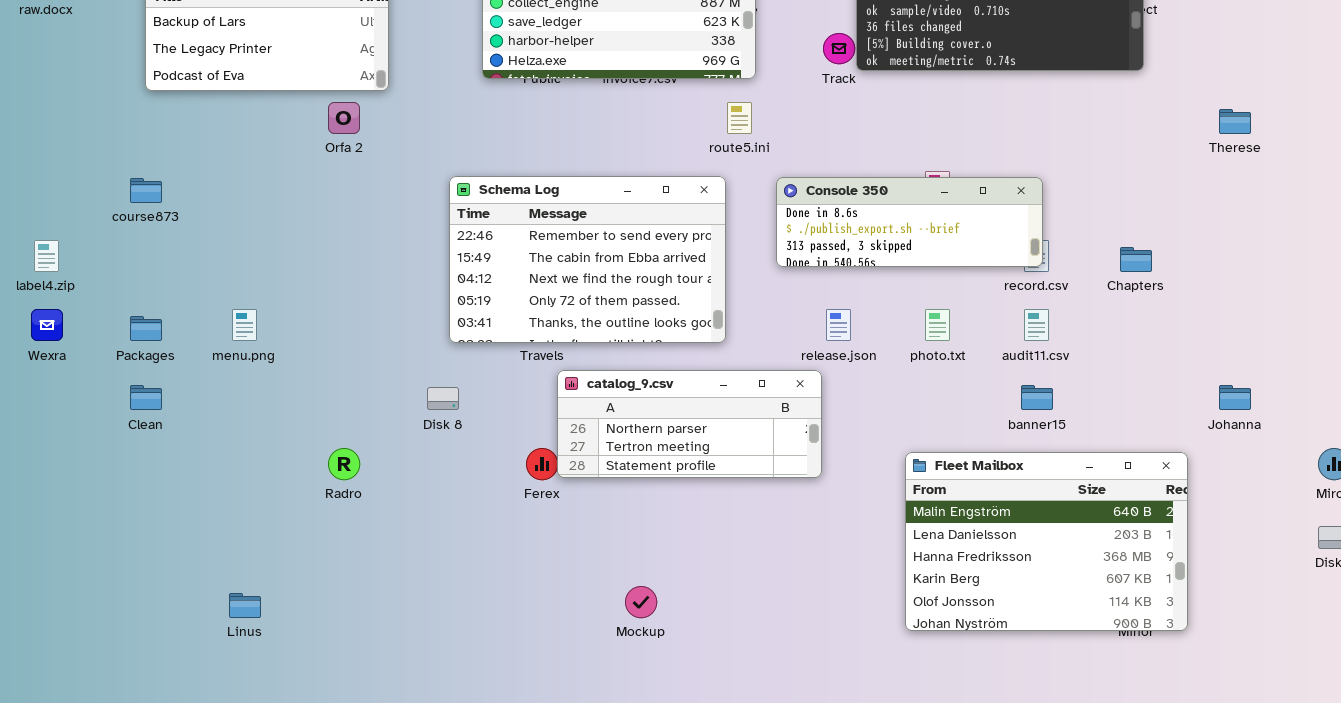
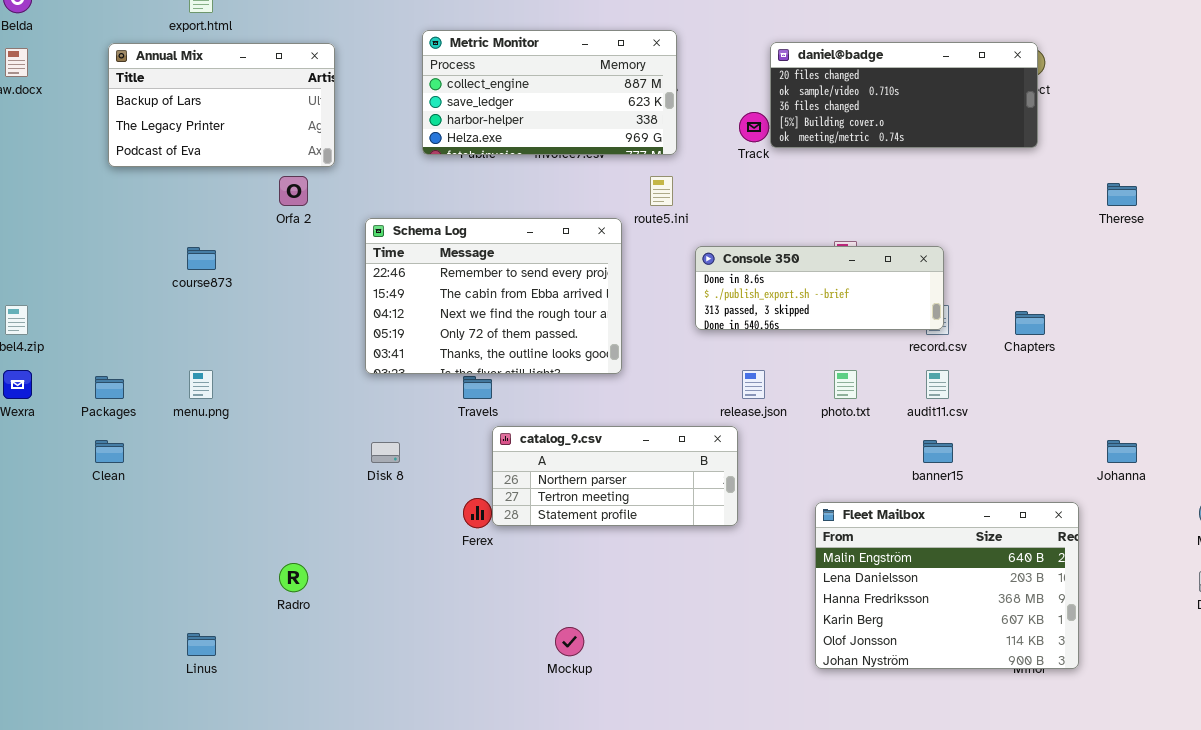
Schema Log: [449,176,726,343] -> [365,218,622,374], moved
course873: [130,178,162,203] -> [187,247,216,270], moved
Radro: [328,448,360,480] -> [279,563,308,592], moved

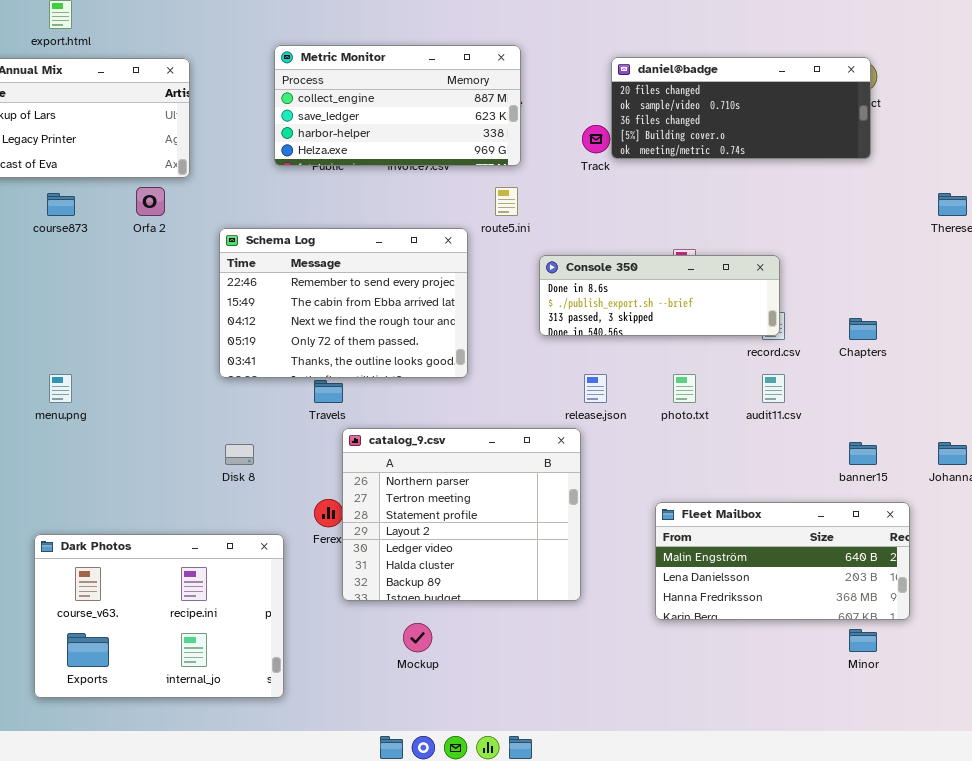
course873: [187,247,216,270] -> [47,193,75,216], moved
catalog_9.csv: [492,426,738,526] -> [342,428,581,601], resized
banner15: [923,440,953,463] -> [849,442,877,465], moved
Fleet Mailbox: [815,502,1079,669] -> [655,502,910,620], resized
Dark Photos: none -> [34,534,284,698], opened

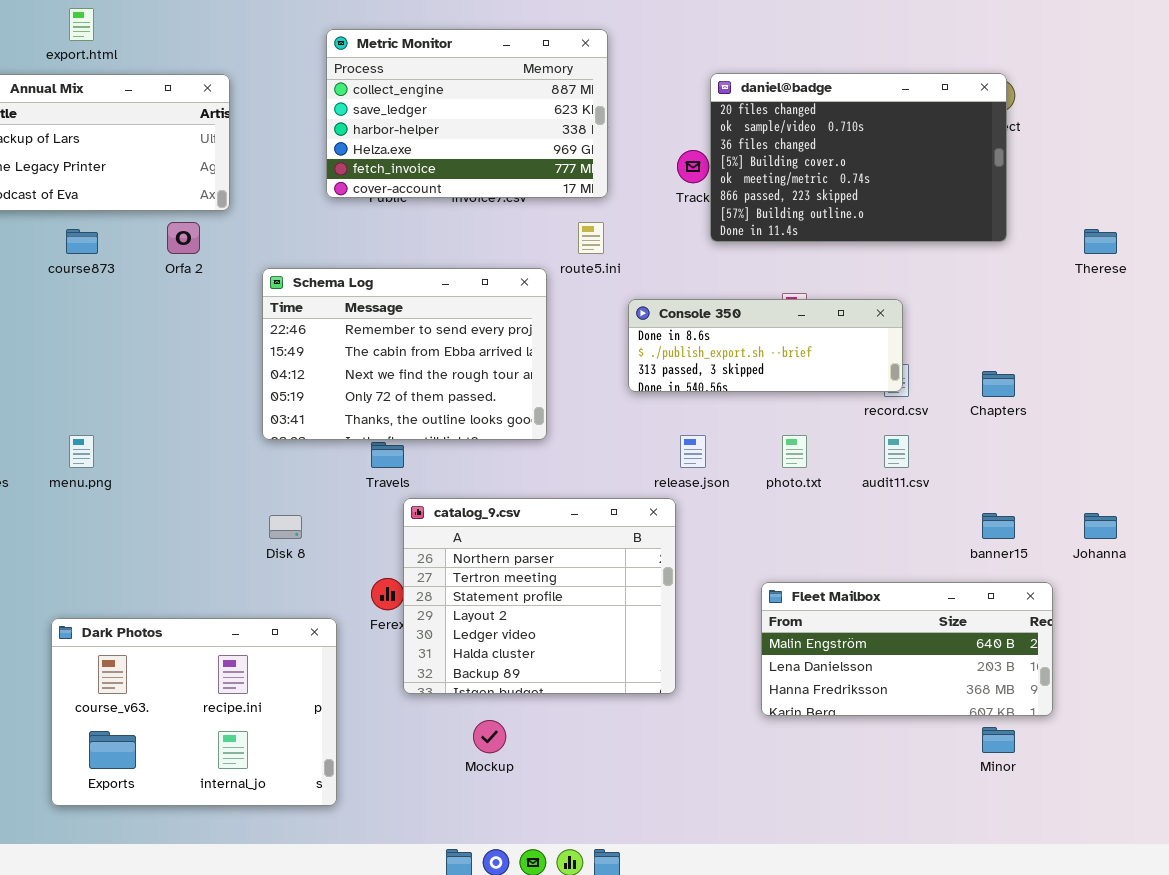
Metric Monitor: [274,45,521,166] -> [326,29,608,198], resized
daniel@badge: [611,57,871,159] -> [710,73,1007,242], resized

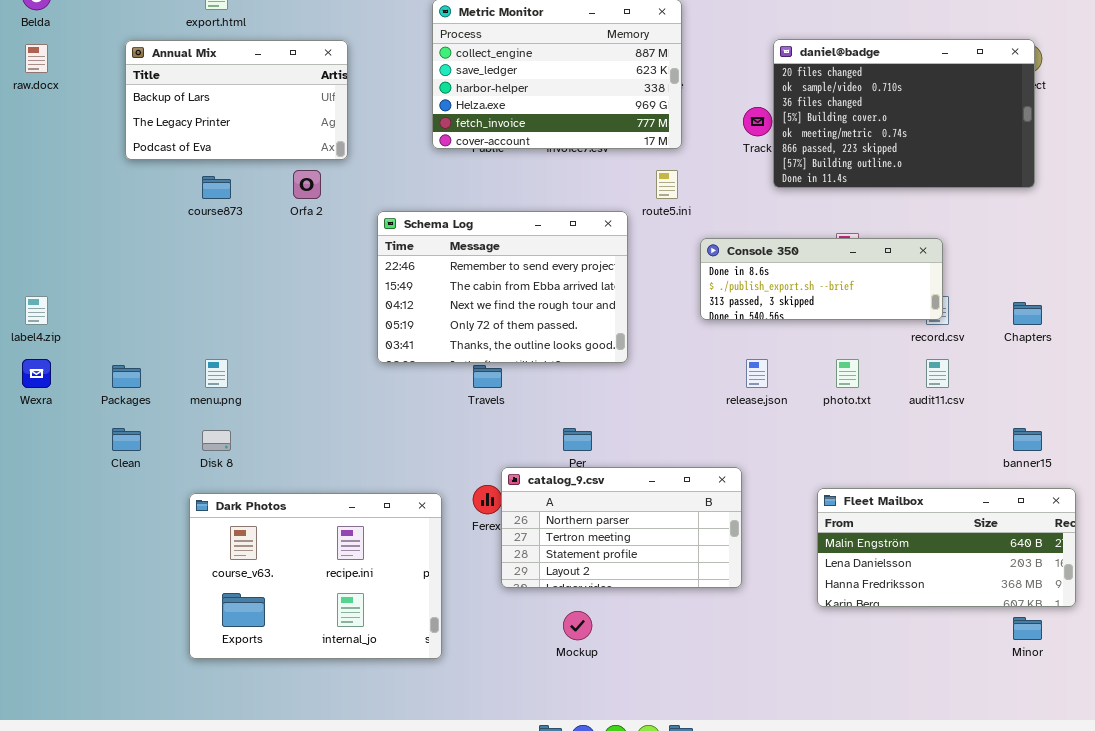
catalog_9.csv: [403,498,676,694] -> [501,467,742,588], resized
Disk 8: [269,515,302,539] -> [202,430,231,451], moved
Dark Photos: [51,618,337,806] -> [189,493,442,659], moved

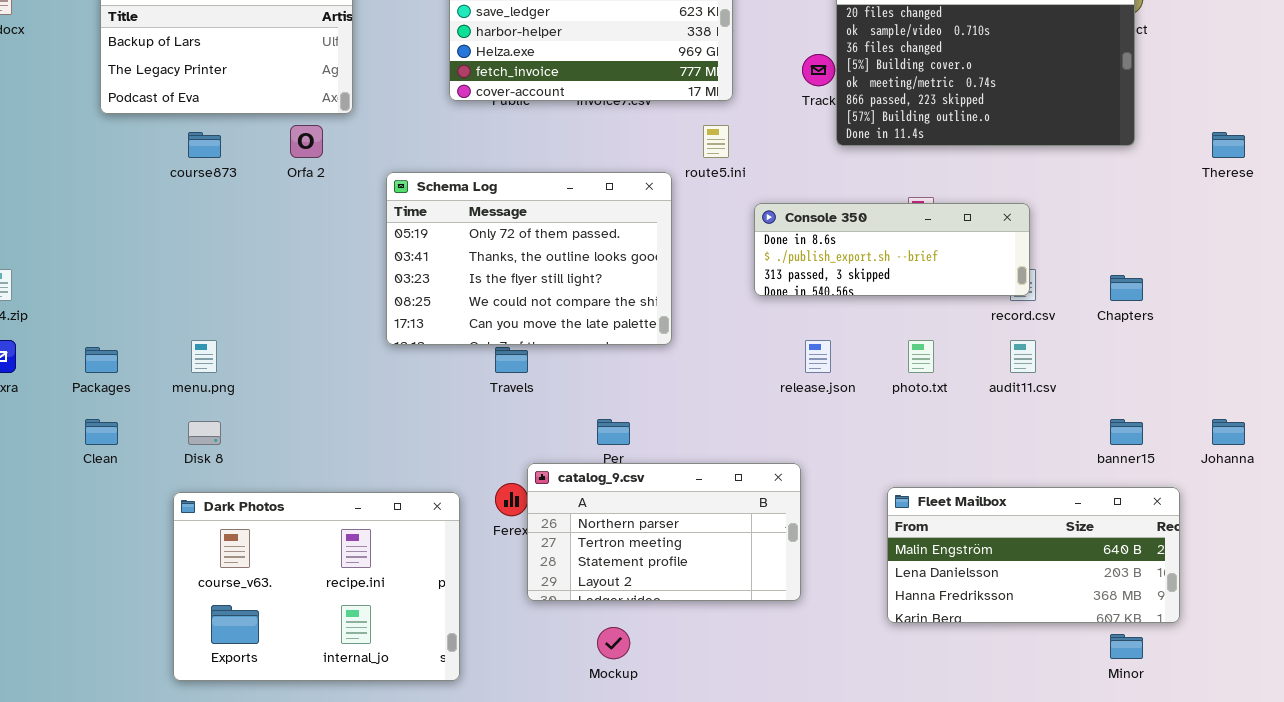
Schema Log: [377,211,628,363] -> [386,172,672,345], scrolled down 3 rows

